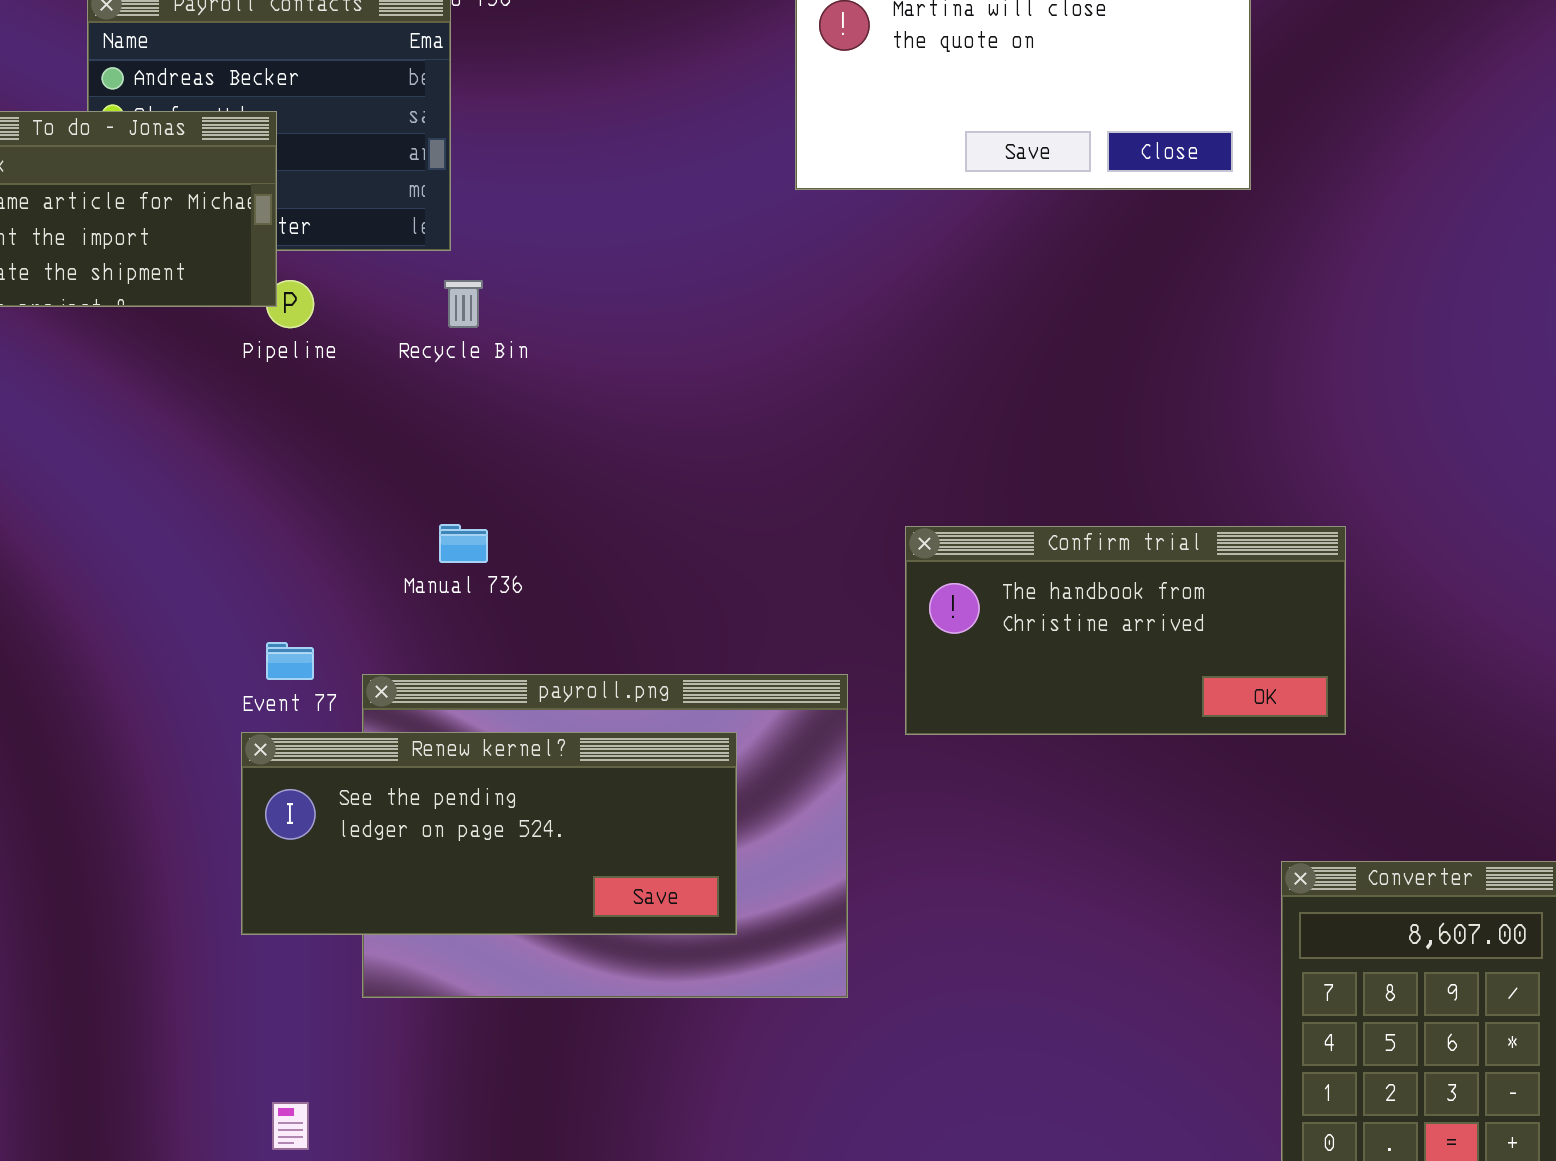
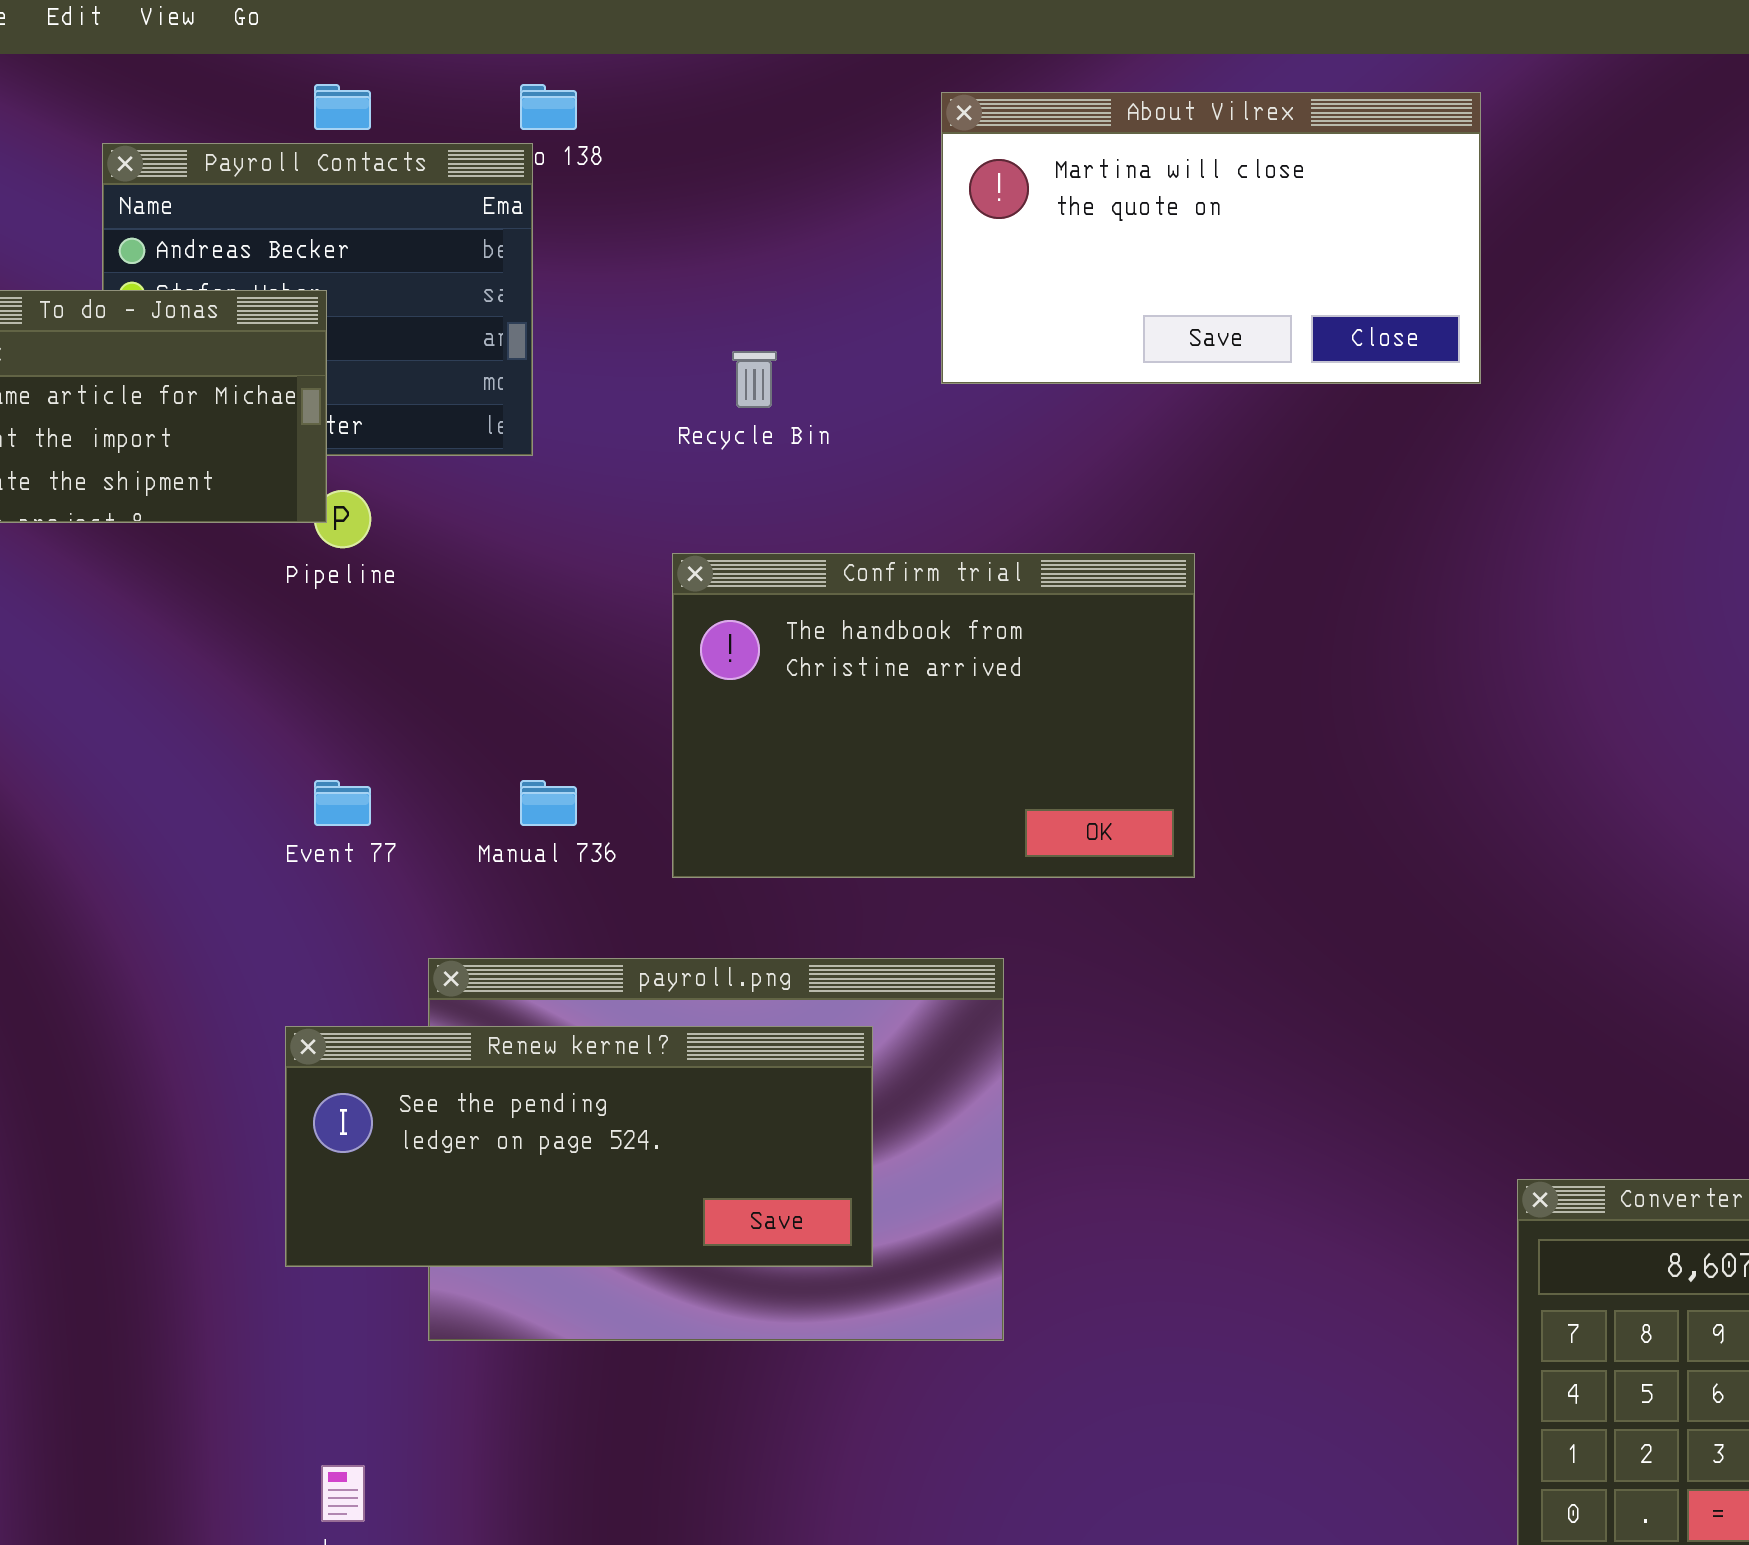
Recycle Bin: [444,280,483,328] -> [732,351,777,408], moved
Confirm trial: [905,526,1346,735] -> [672,553,1195,878], moved, resized
Event 77: [266,642,314,680] -> [314,780,371,826], moved

